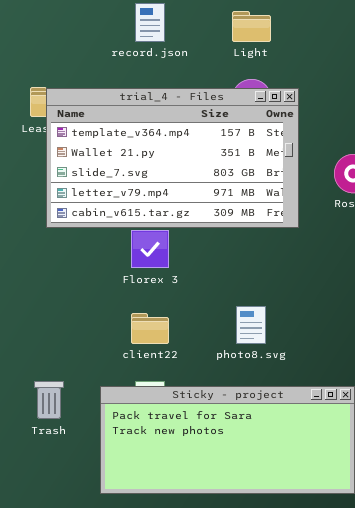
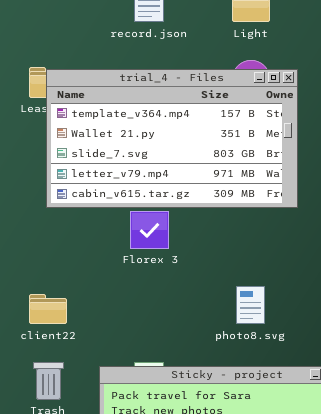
client22: [131,313,169,344] -> [29,294,67,324], moved

